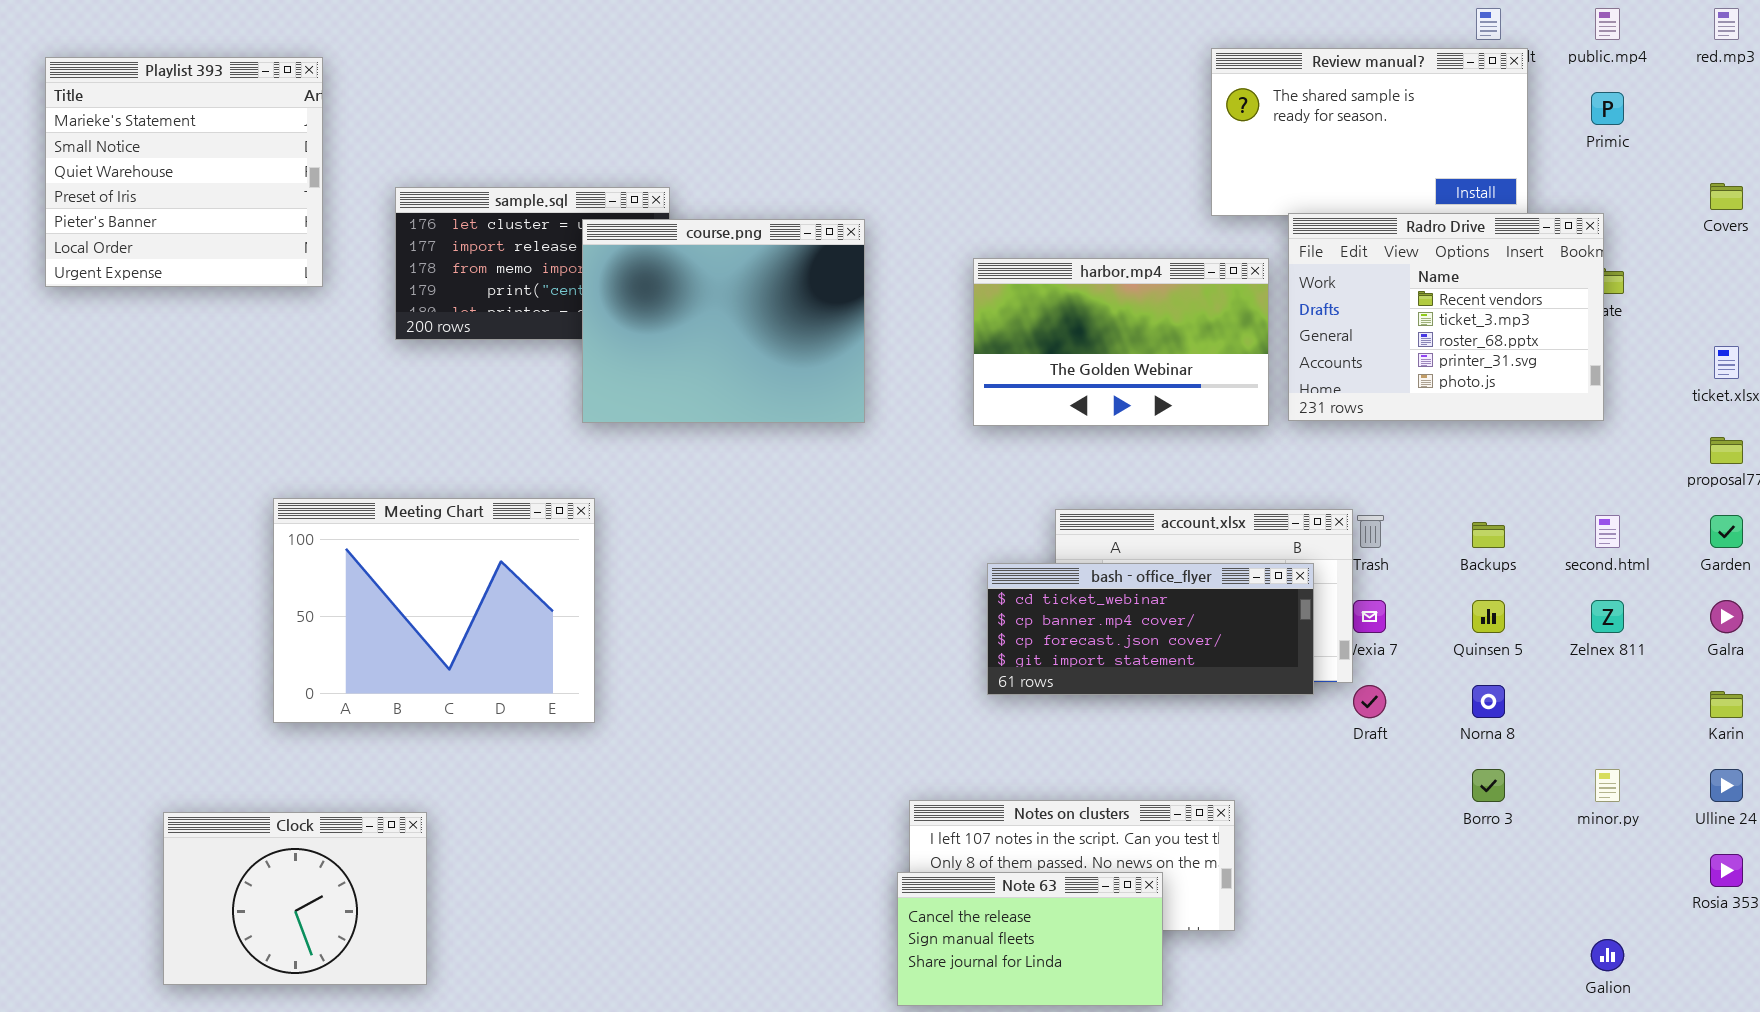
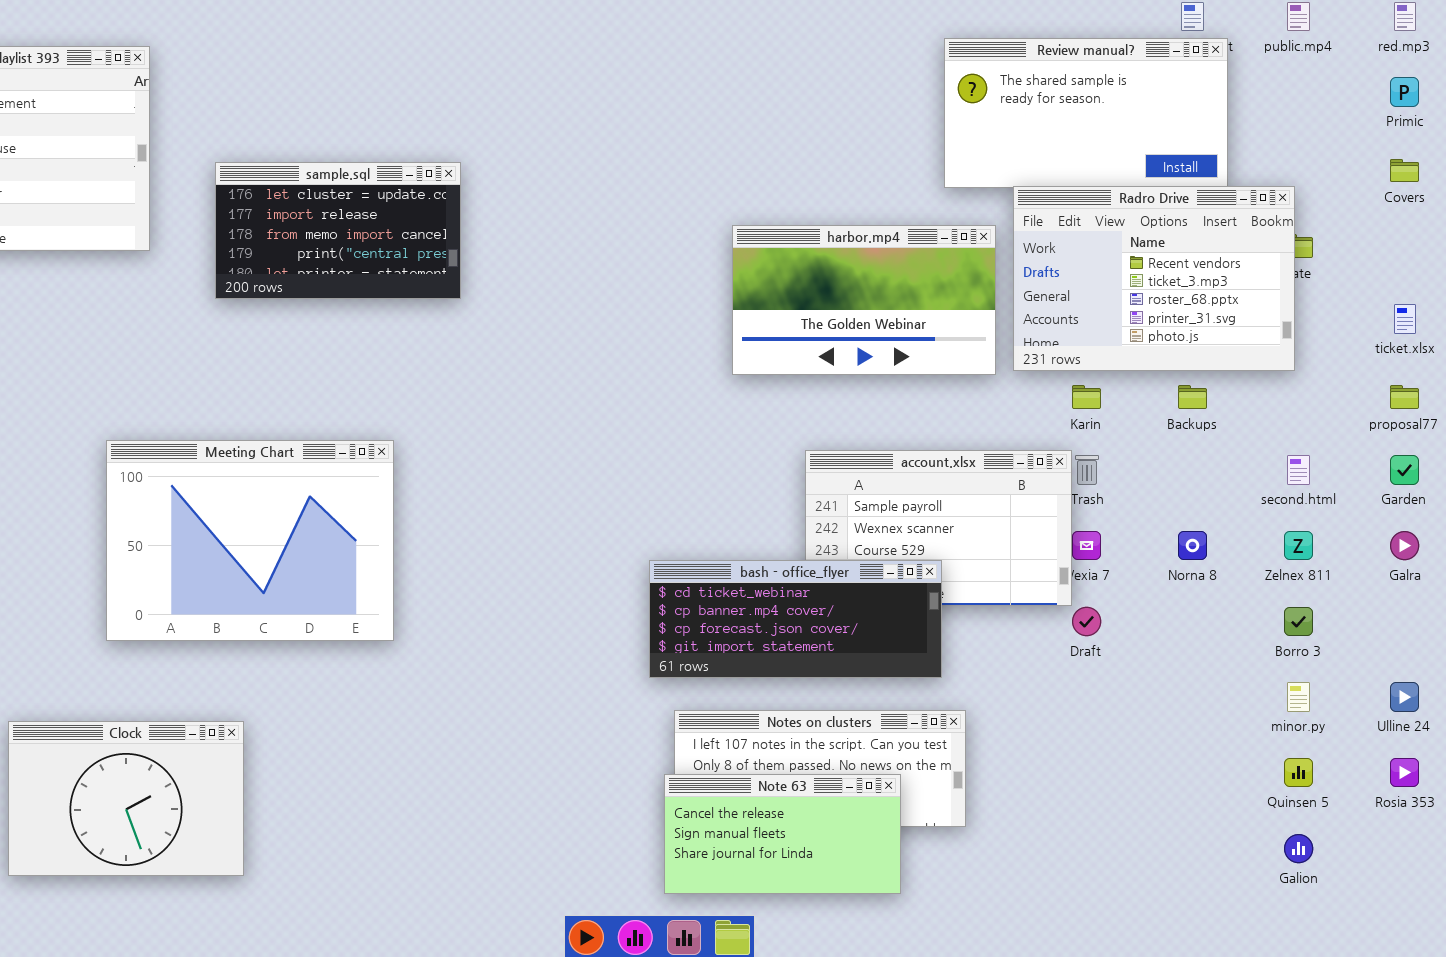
Primic: [1591,92,1624,125] -> [1390,77,1419,107], moved
course.png: [582,219,865,423] -> none, closed
Backups: [1472,522,1505,548] -> [1178,385,1207,409], moved
bash - office_flyer: [987,563,1314,695] -> [649,560,942,678], moved
Quinsen 5: [1472,600,1505,633] -> [1284,758,1313,787], moved
Norna 8: [1472,685,1505,718] -> [1178,531,1207,560], moved
Karin: [1710,691,1743,718] -> [1072,385,1101,409], moved
Borro 3: [1472,769,1505,802] -> [1284,607,1313,636], moved

